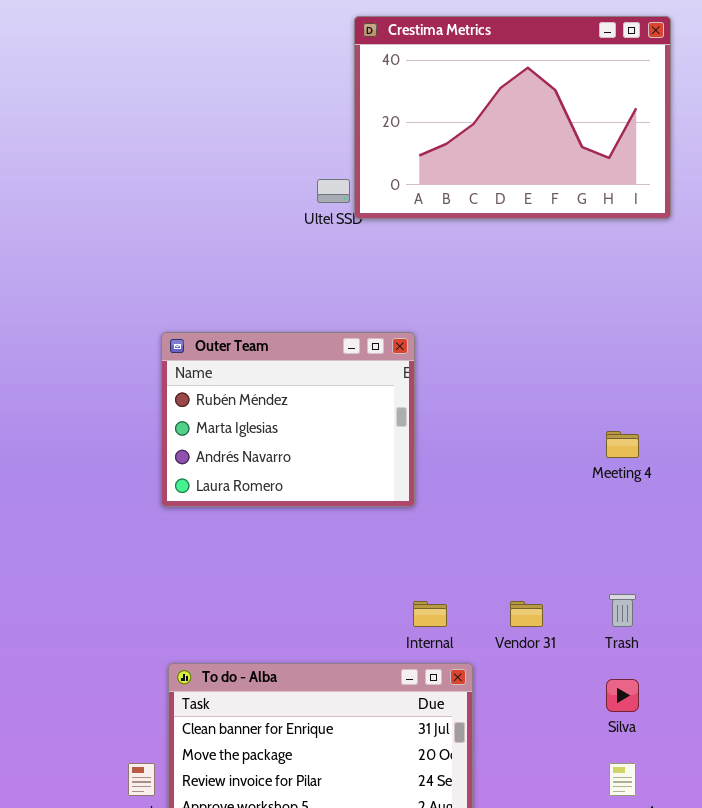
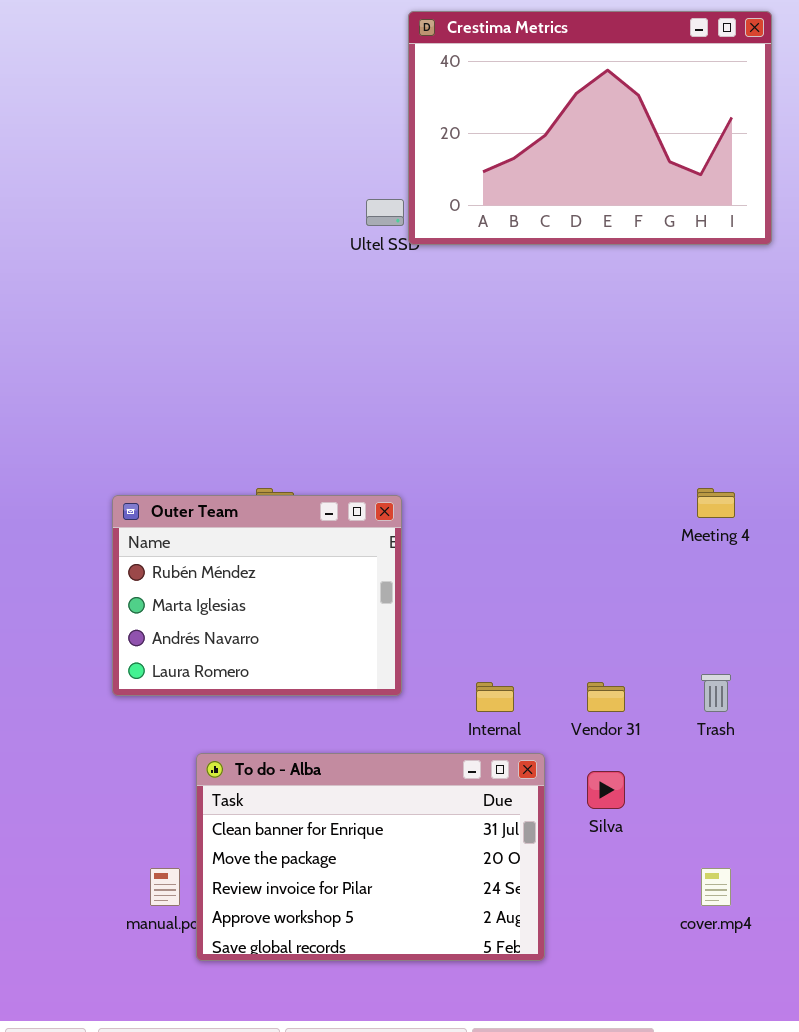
Outer Team: [161,332,415,507] -> [112,495,402,696], moved
Silva: [606,679,639,712] -> [587,771,625,809], moved

